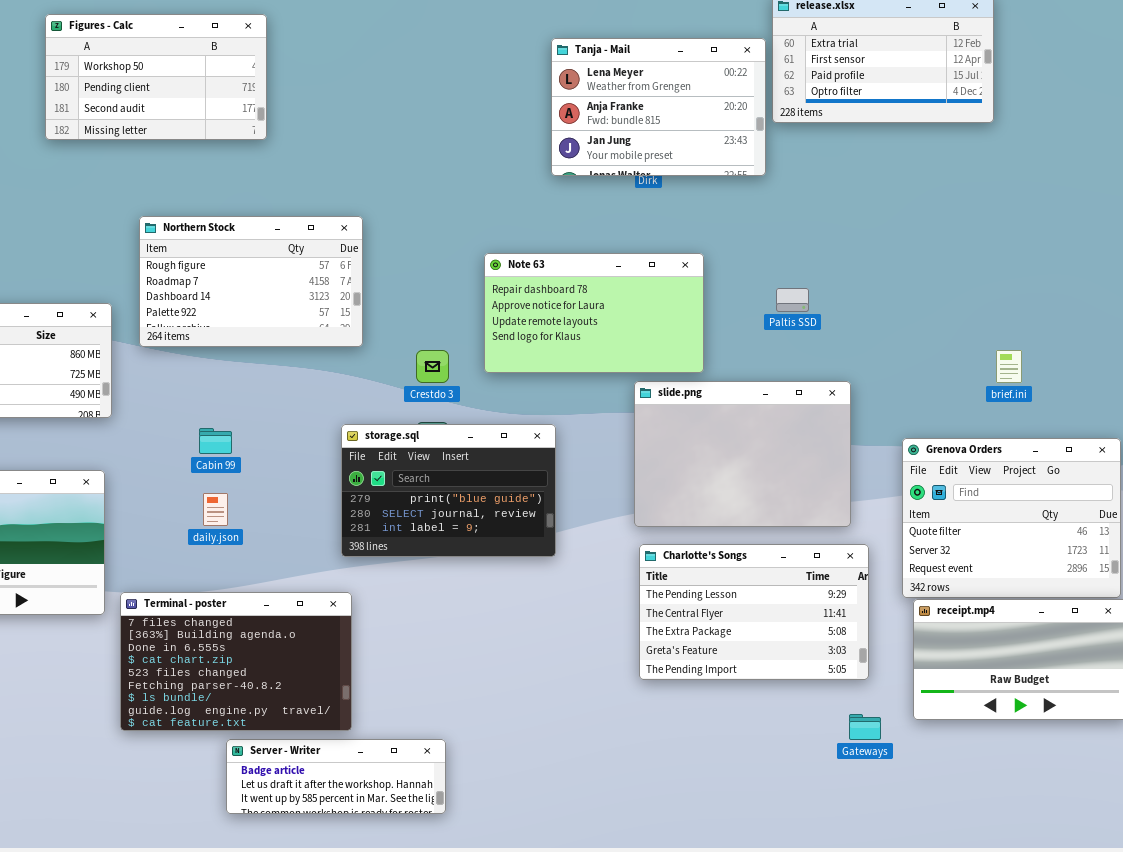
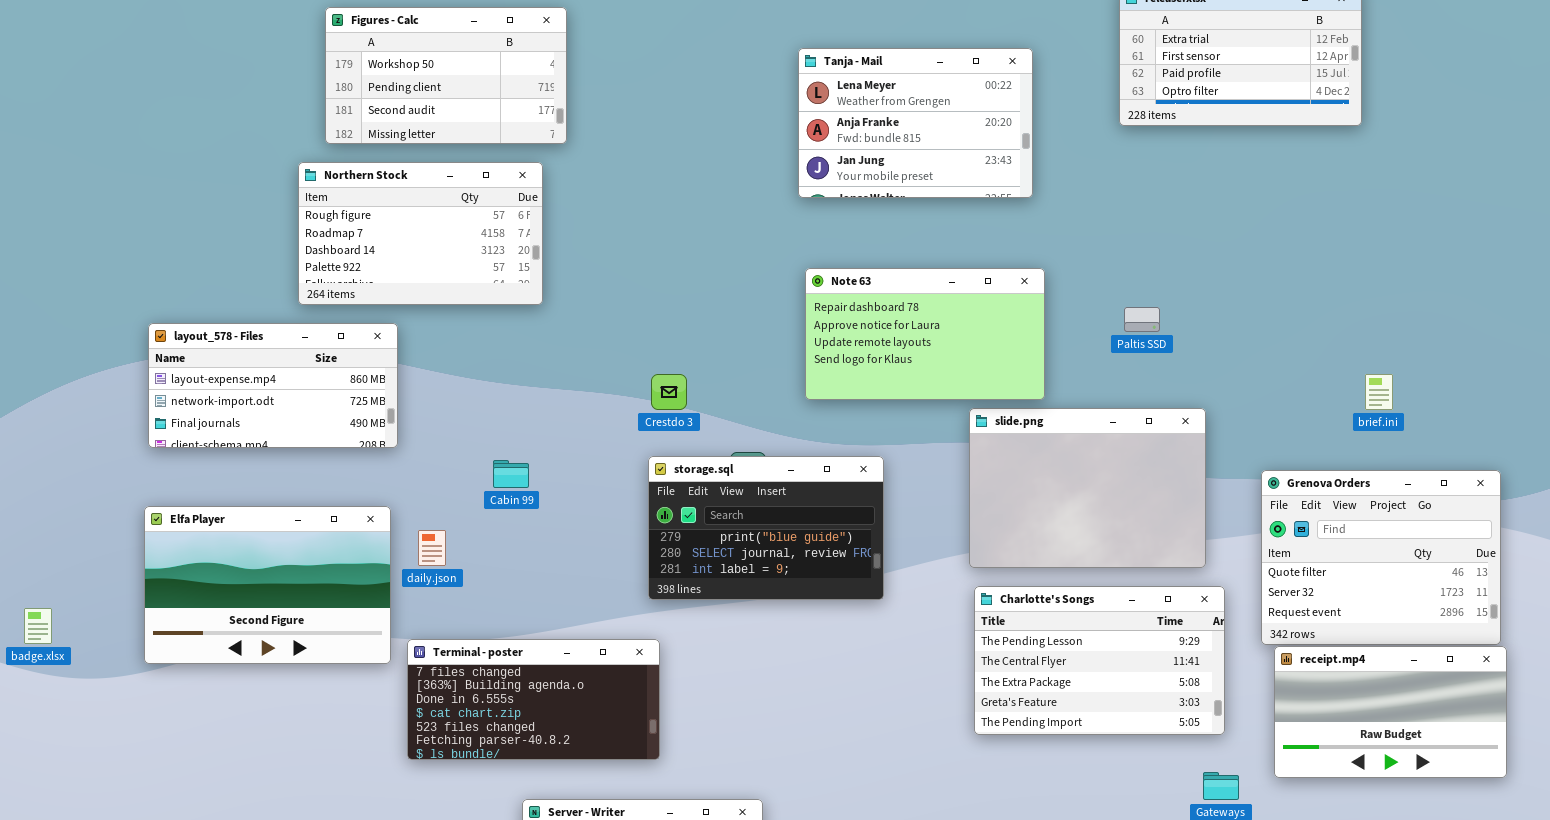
Tanja - Mail: [551,38,766,176] -> [798,48,1033,198], moved
Northern Stock: [139,216,363,347] -> [298,162,543,305], moved
Crestdo 3: [416,350,449,383] -> [651,374,687,410], moved
daily.json: [203,493,228,526] -> [418,530,446,566], moved
Terminal - poster: [120,592,352,731] -> [407,639,660,760], resized

